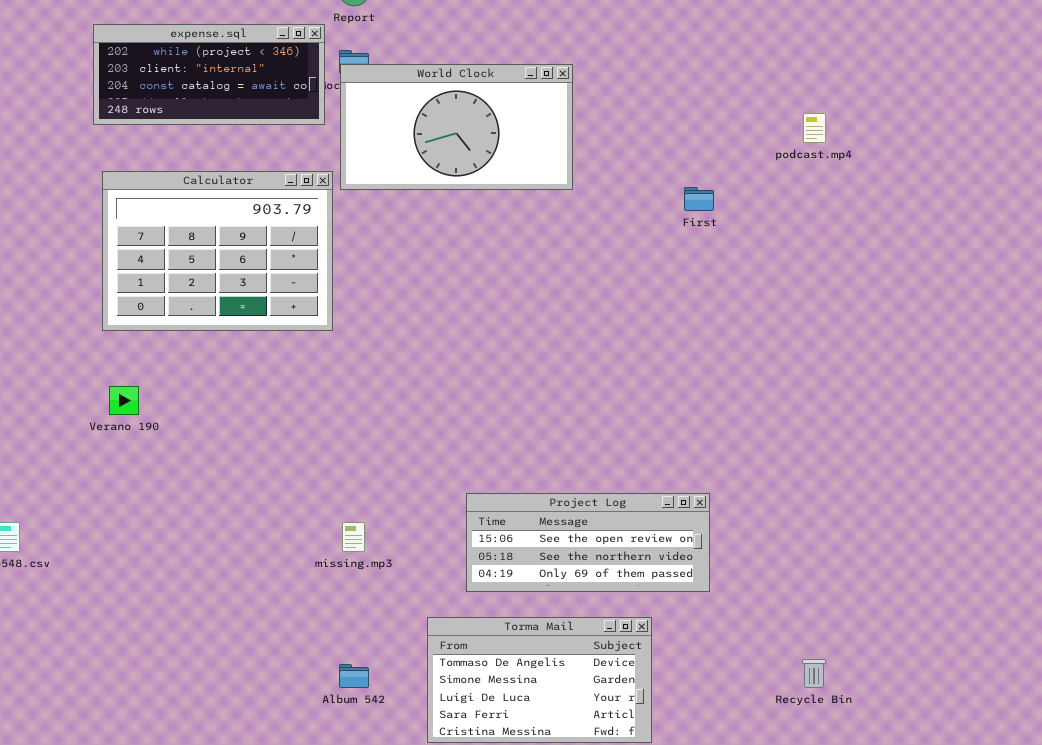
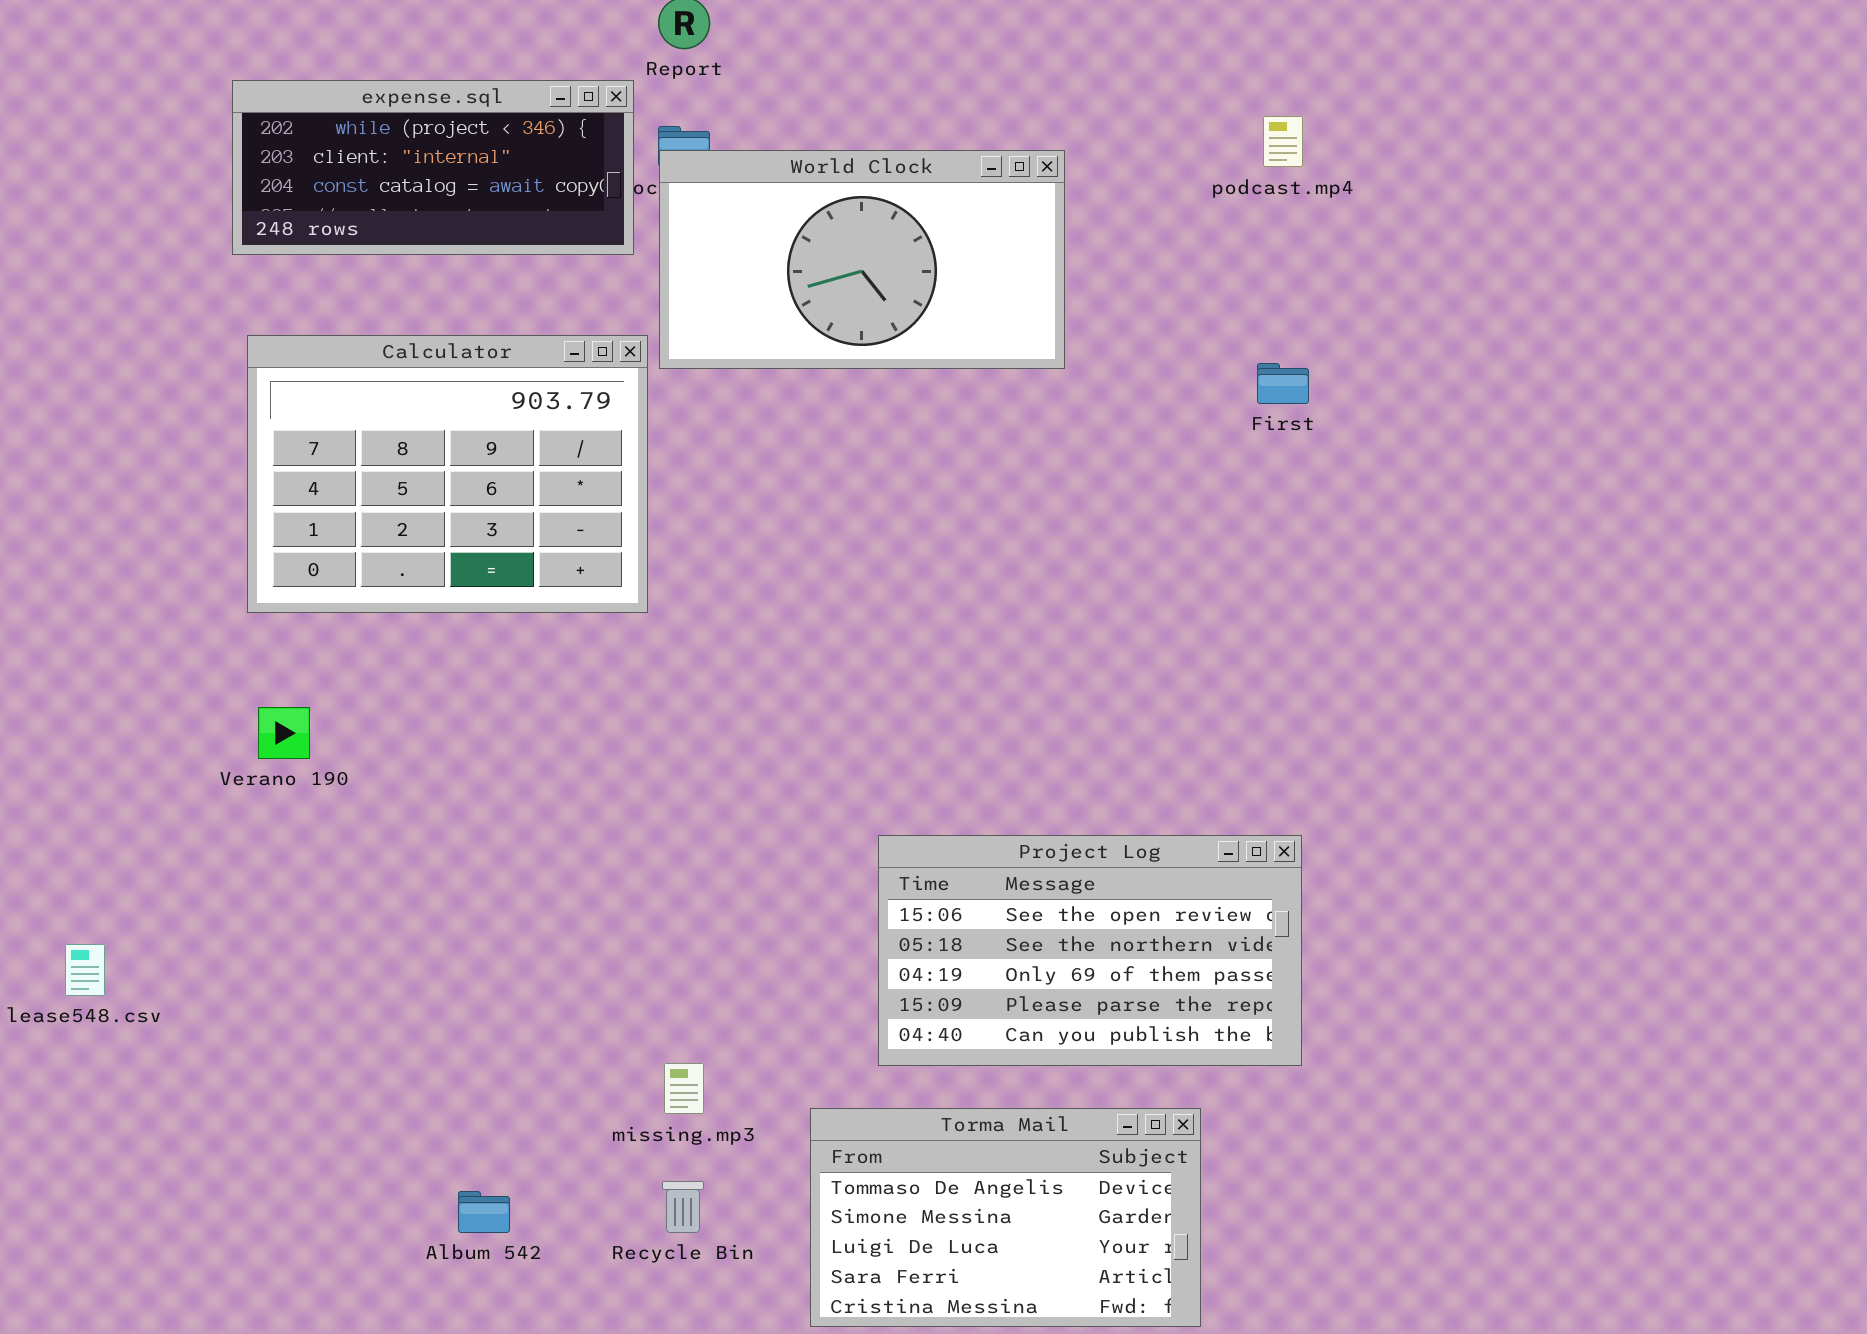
podcast.mp4: [803,113,826,143] -> [1263,116,1303,167], moved
Project Log: [466,493,710,592] -> [878,835,1302,1066], resized
missing.mp3: [342,522,365,552] -> [664,1063,704,1114], moved
Recycle Bin: [802,659,826,688] -> [662,1181,704,1233], moved
Album 542: [339,664,369,688] -> [458,1191,510,1233], moved

